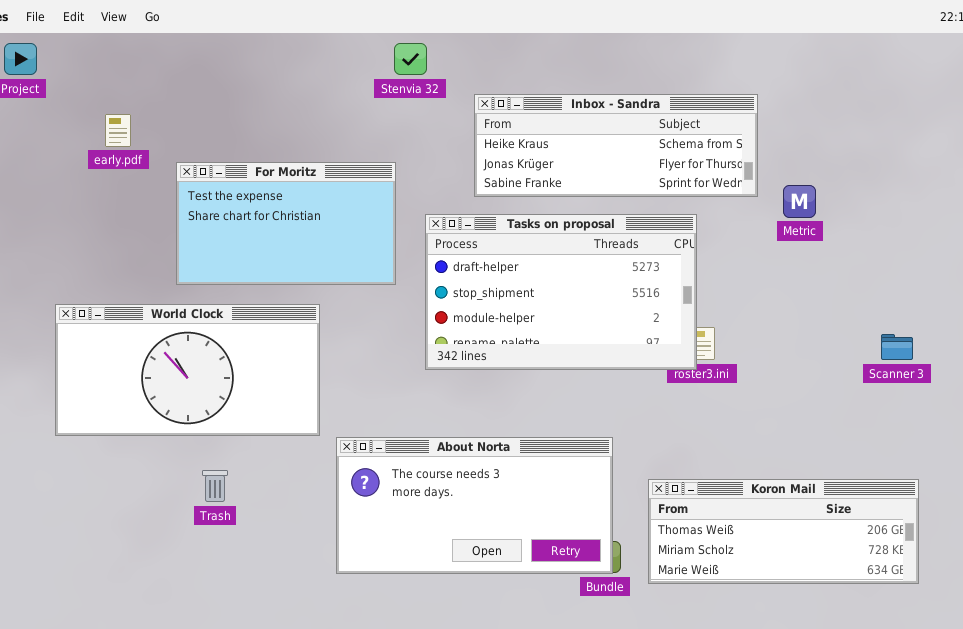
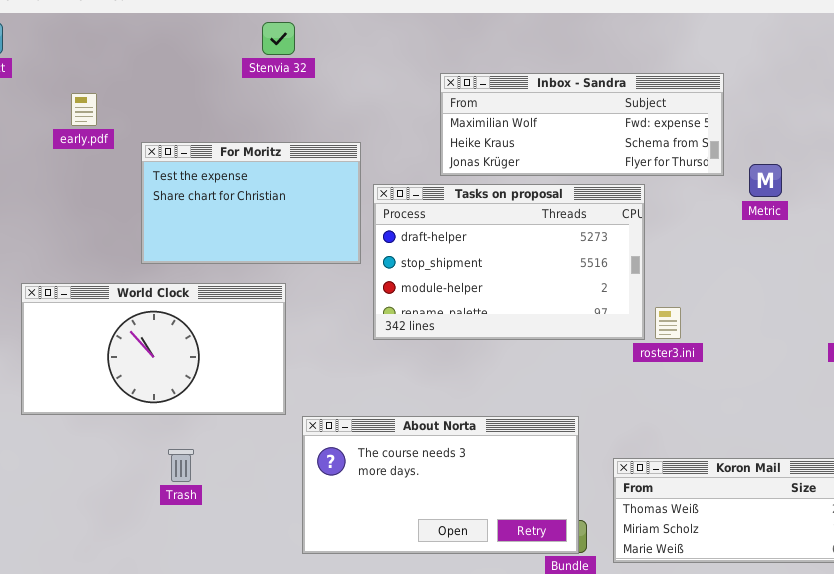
Stenvia 32: [394,43,427,75] -> [262,22,295,55], moved
Inbox - Sandra: [474,94,758,197] -> [440,73,724,176], scrolled up 1 row
Tasks on proposal: [425,214,697,370] -> [373,184,645,340], moved

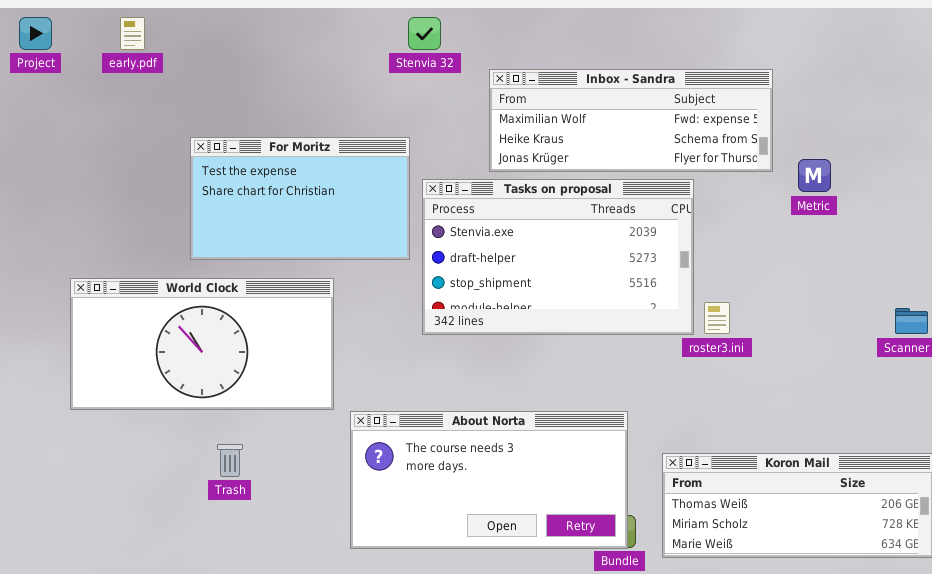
Stenvia 32: [262,22,295,55] -> [408,17,441,50], moved
early.pdf: [71,93,97,126] -> [120,17,145,50], moved
Tasks on proposal: [373,184,645,340] -> [422,179,694,335], scrolled up 1 row

